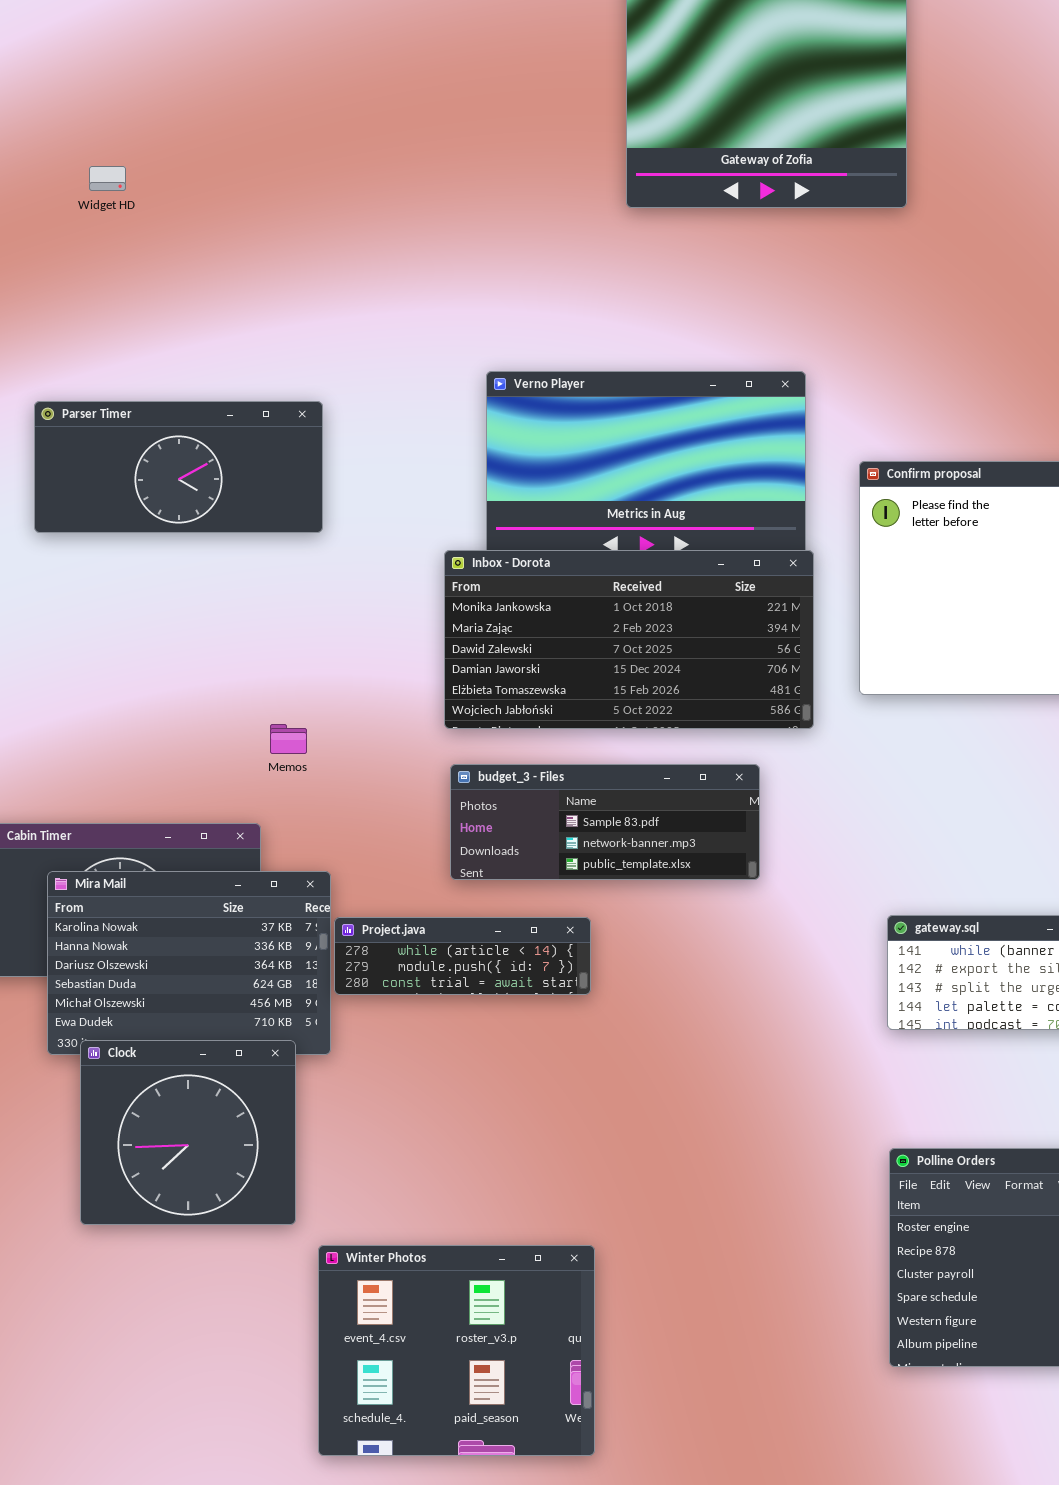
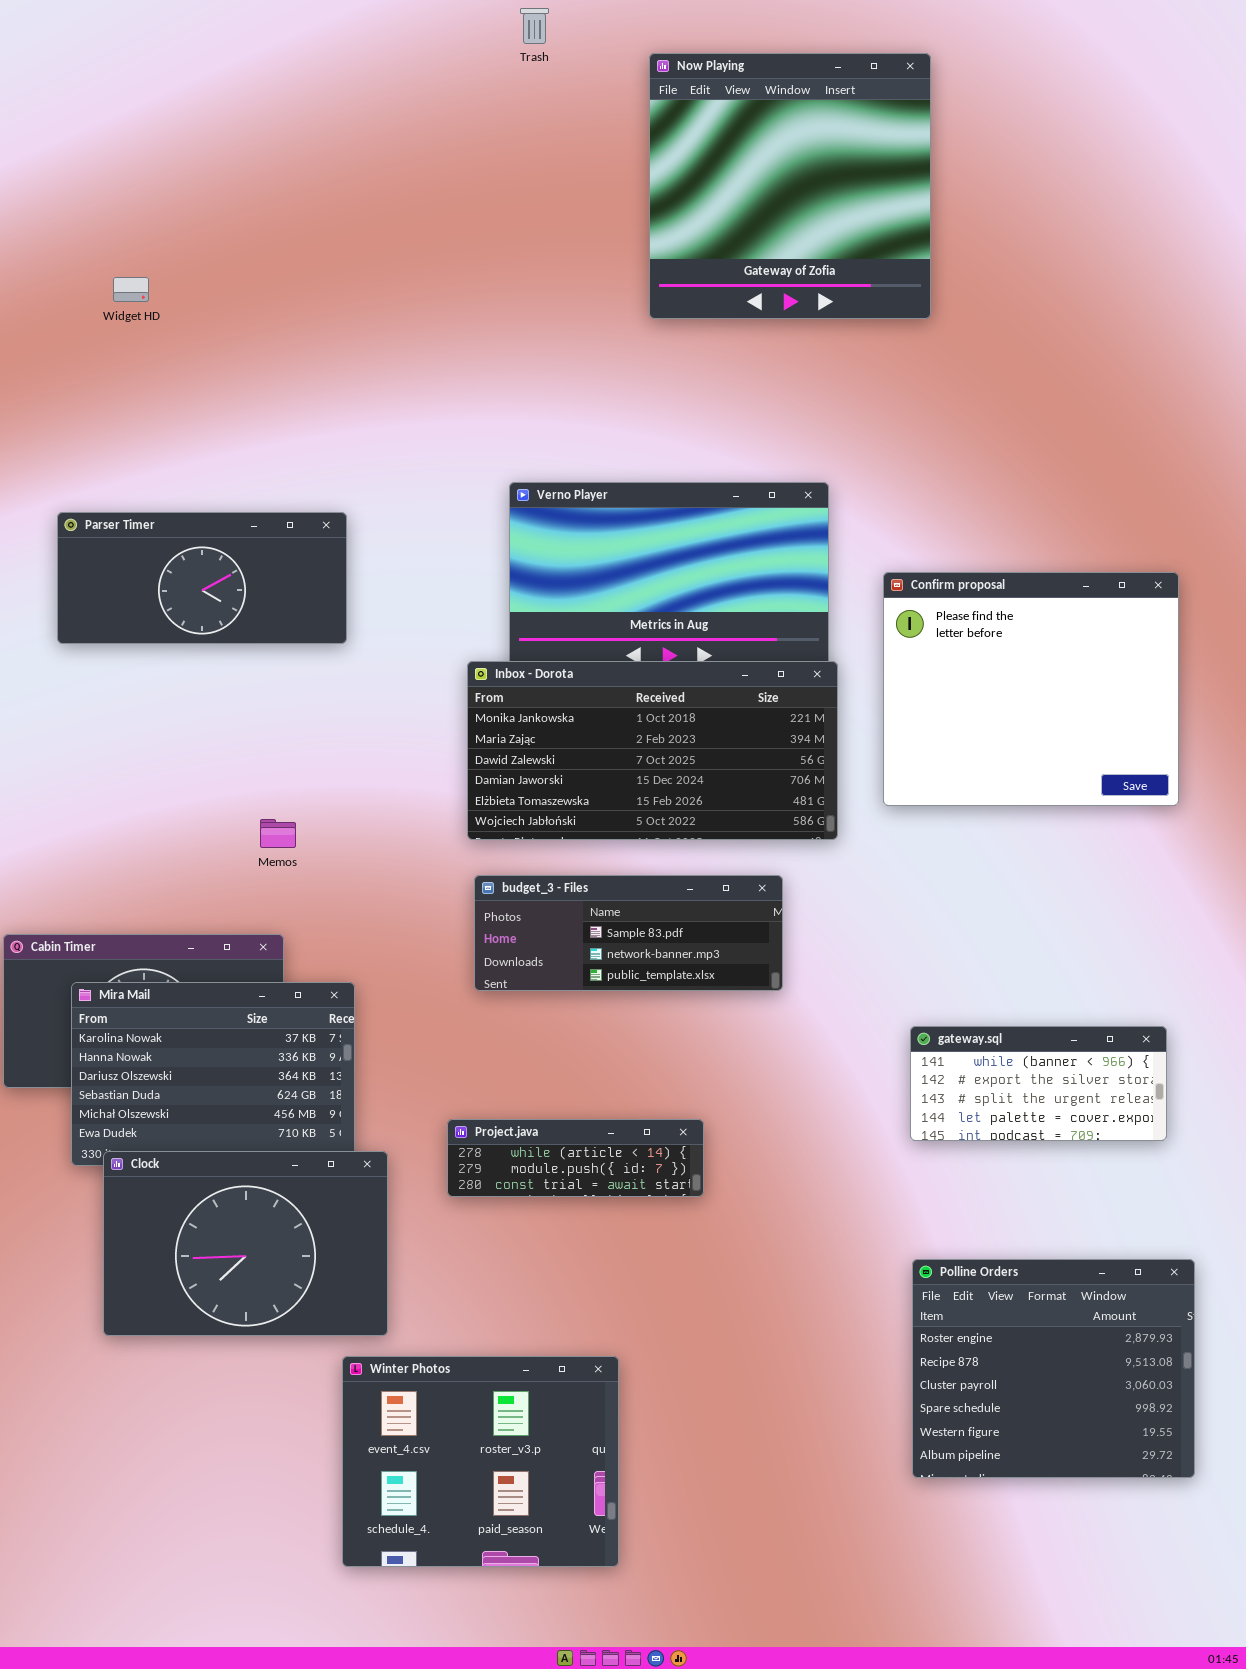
Memos: [270,724,307,754] -> [260,819,296,848], moved
Project.java: [334,917,591,995] -> [447,1119,704,1197], moved
Clock: [80,1040,296,1225] -> [103,1151,388,1336], resized

